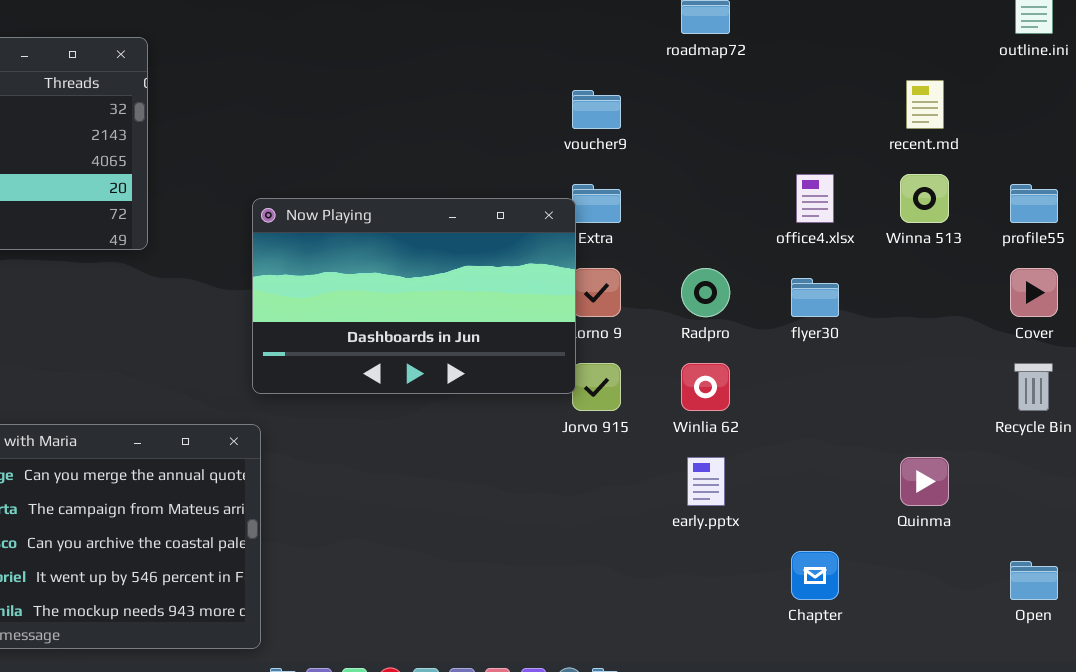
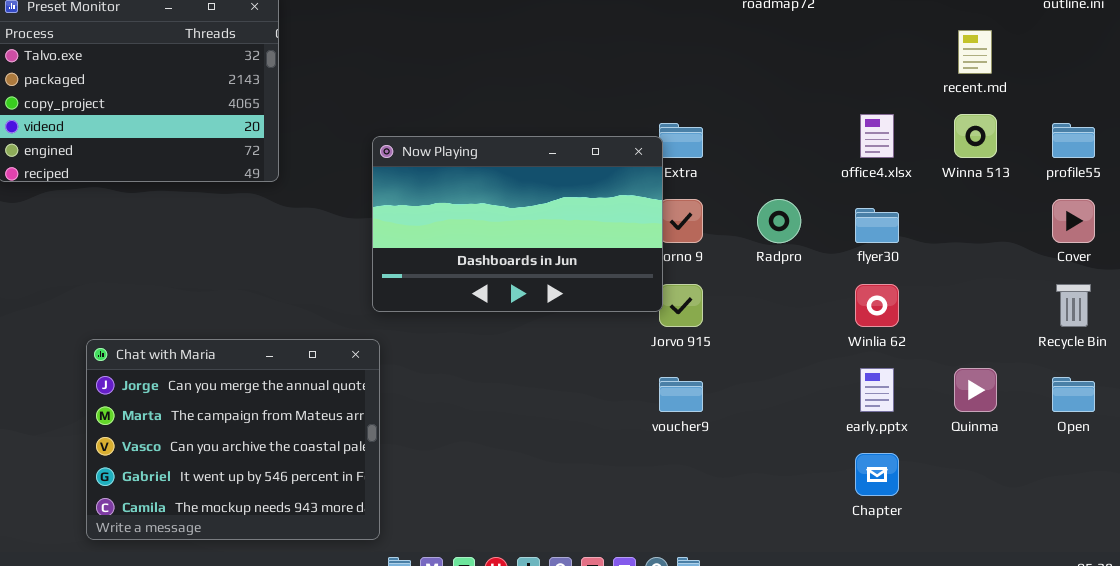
voucher9: [572,90,621,129] -> [659,377,703,412], moved
Winlia 62: [681,363,730,411] -> [855,284,899,327], moved
early.pptx: [687,457,725,506] -> [860,368,894,412], moved
Open: [1010,561,1058,600] -> [1052,377,1095,412], moved

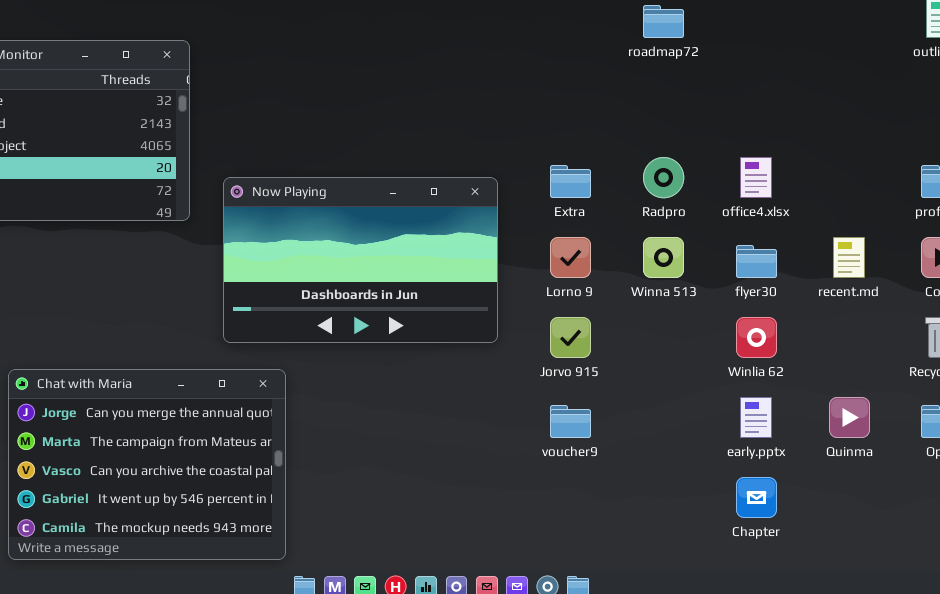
recent.md: [958,30,992,74] -> [833,237,865,278], moved
Winna 513: [954,114,997,158] -> [643,237,684,278], moved
Now Playing: [372,136,663,312] -> [223,177,498,343], moved
Radpro: [757,199,801,243] -> [643,157,684,198], moved

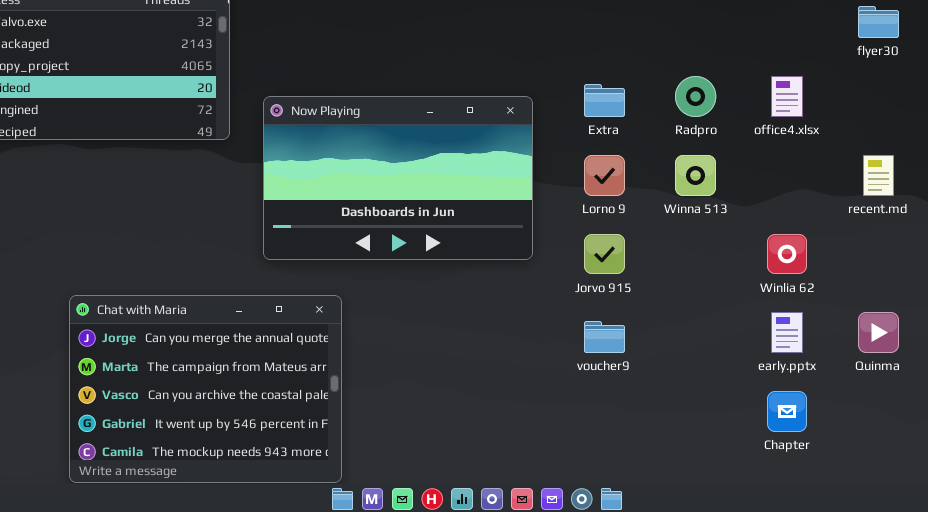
flyer30: [736,245,777,278] -> [858,6,899,38], moved
Chat with Maria: [8,369,286,560] -> [69,295,342,483], moved

